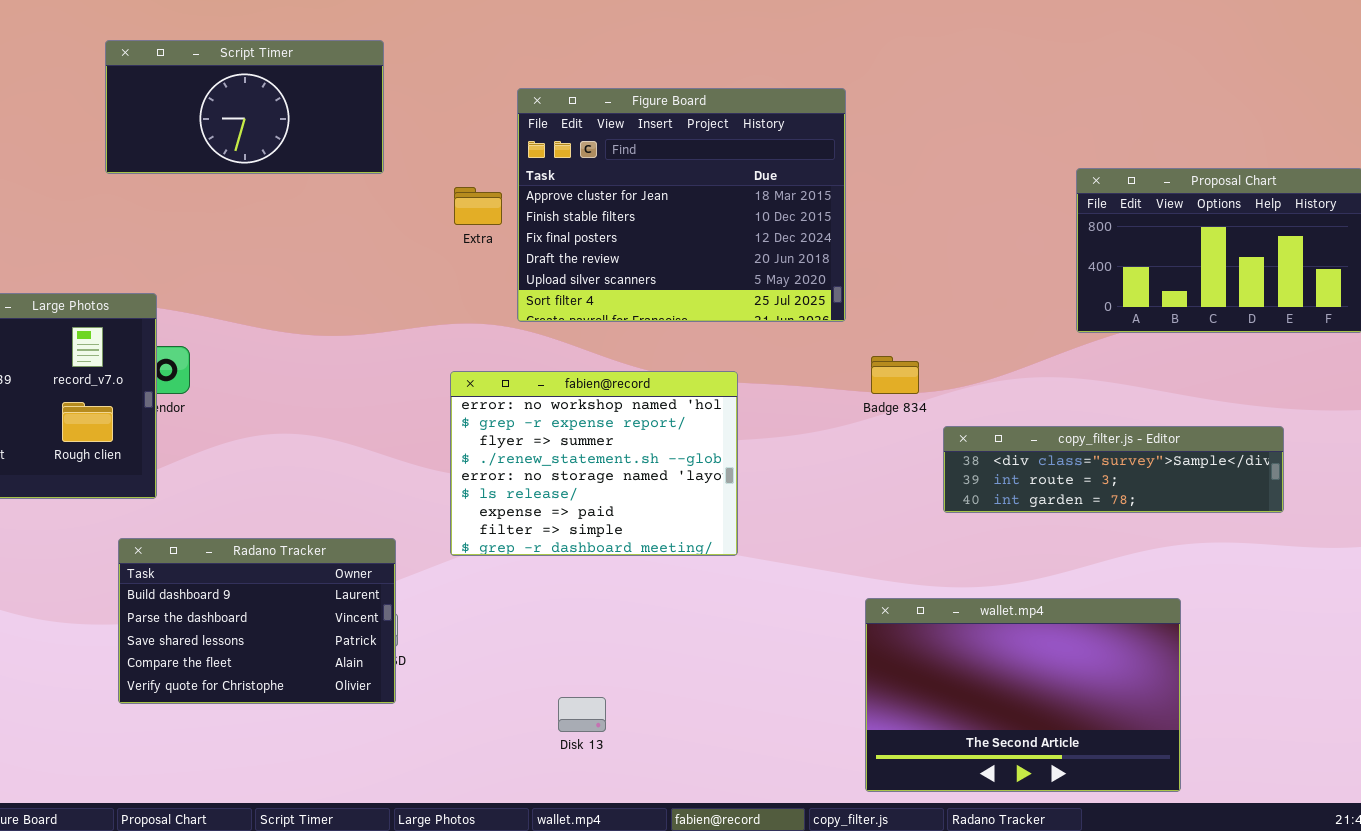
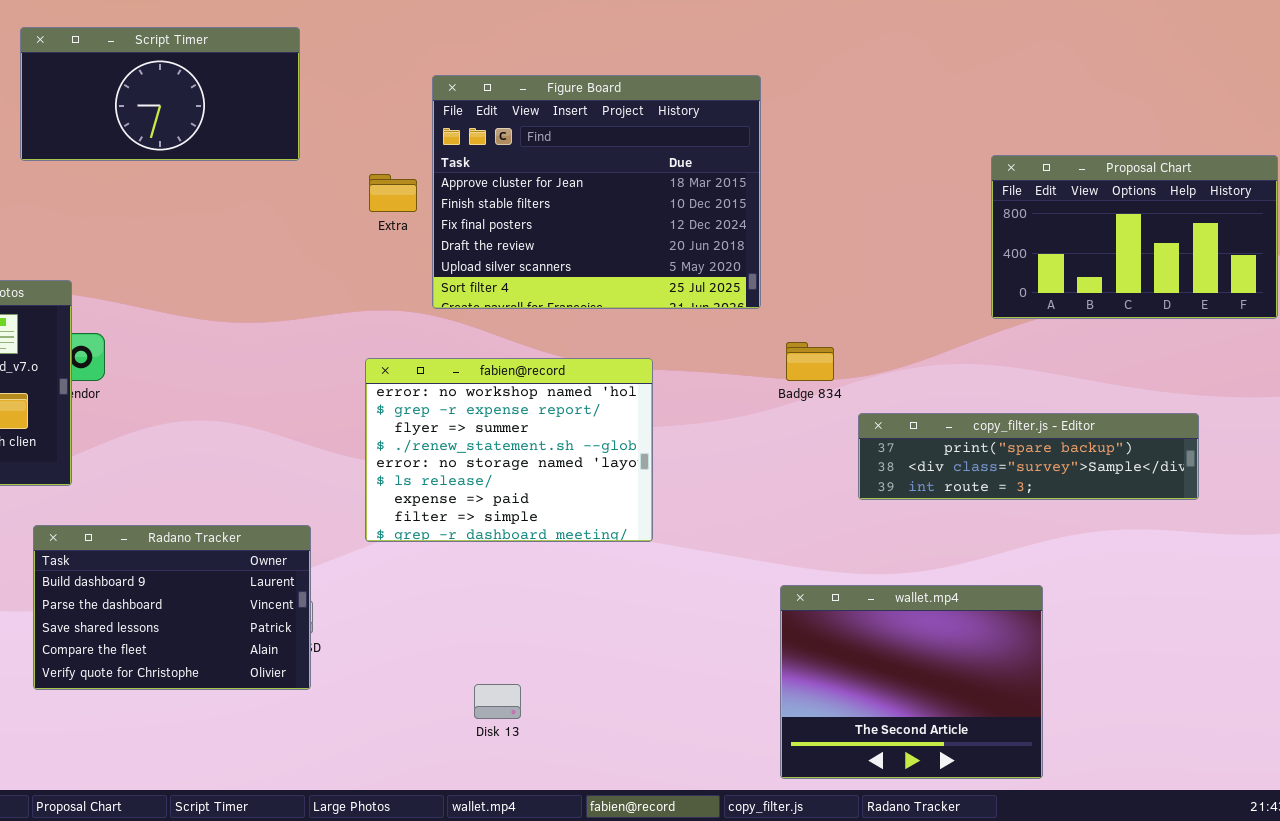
copy_filter.js - Editor: [943,426,1284,513] -> [858,413,1199,500], scrolled up 1 row
wallet.mp4: [865,598,1181,792] -> [780,585,1043,779], resized

